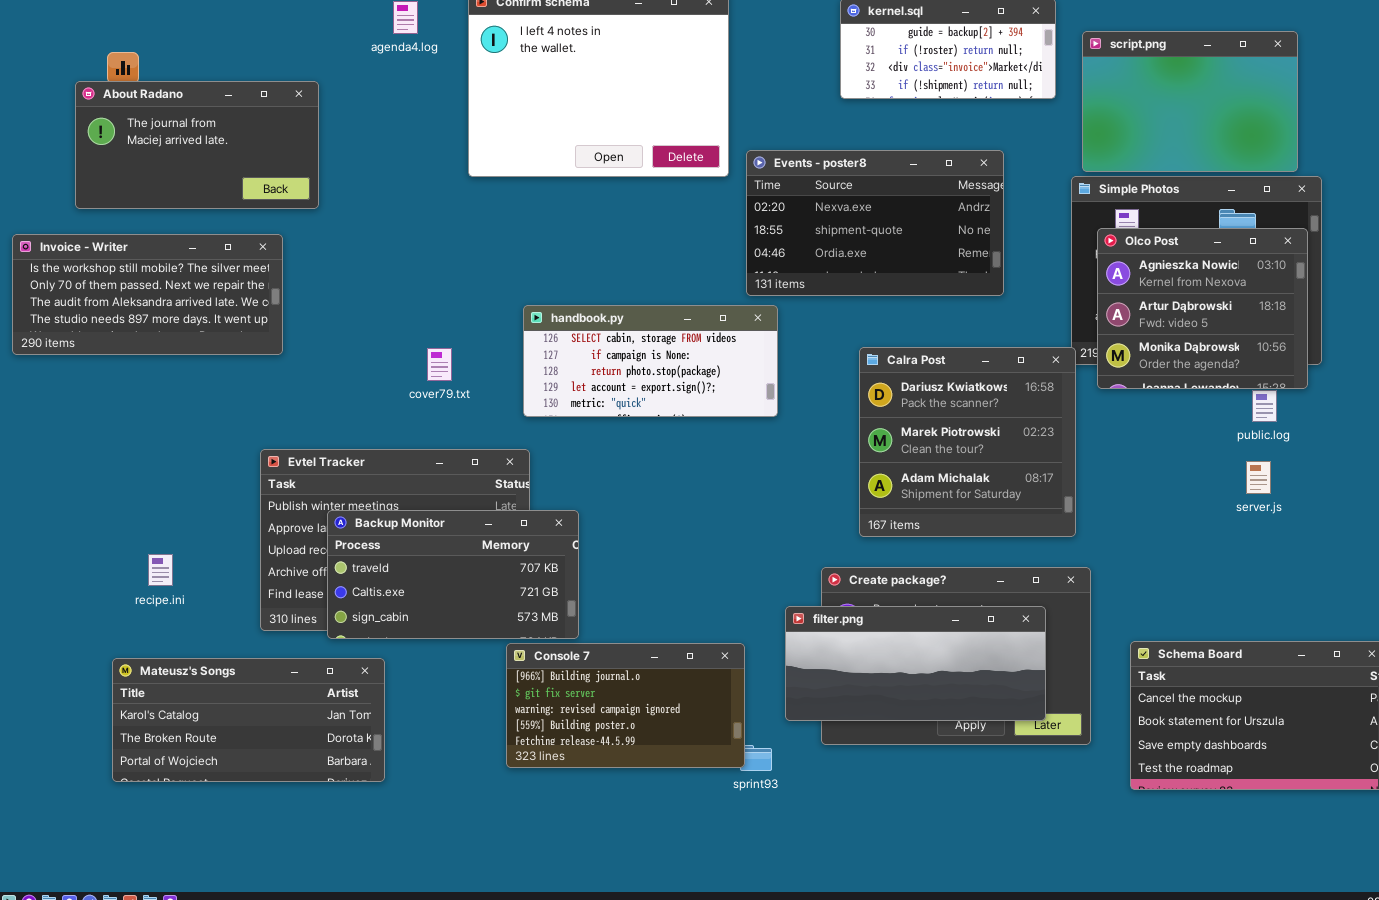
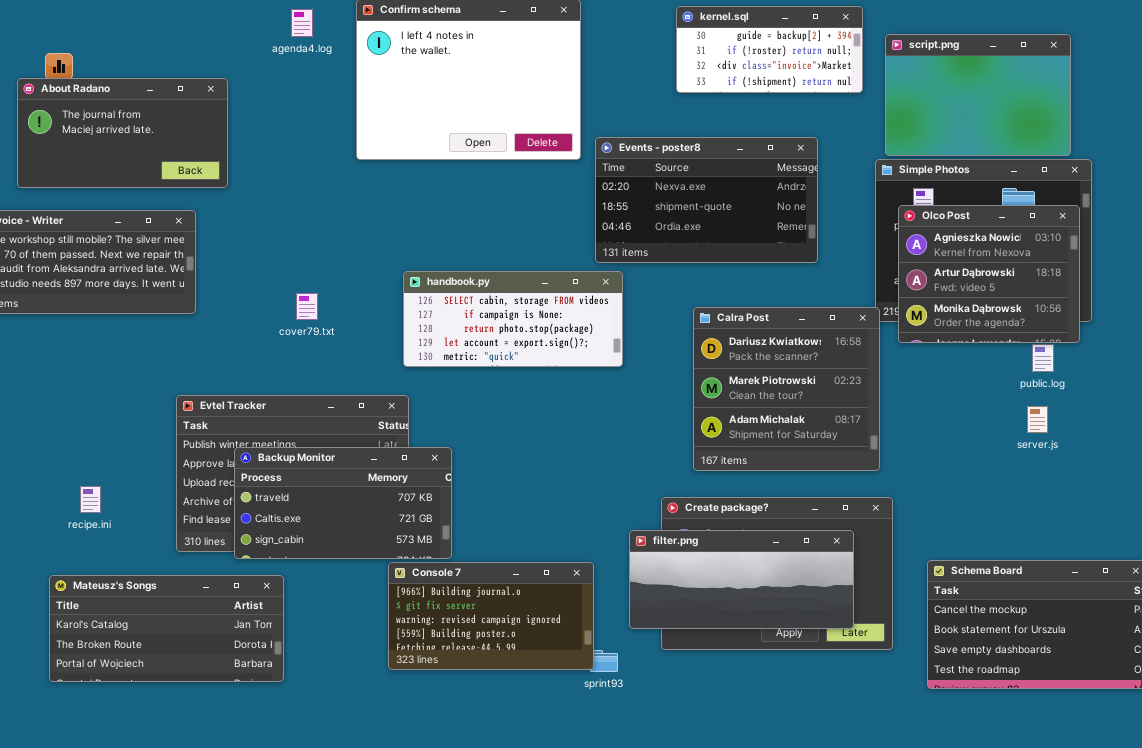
cover79.txt: [427,348,452,381] -> [296,293,318,320], moved

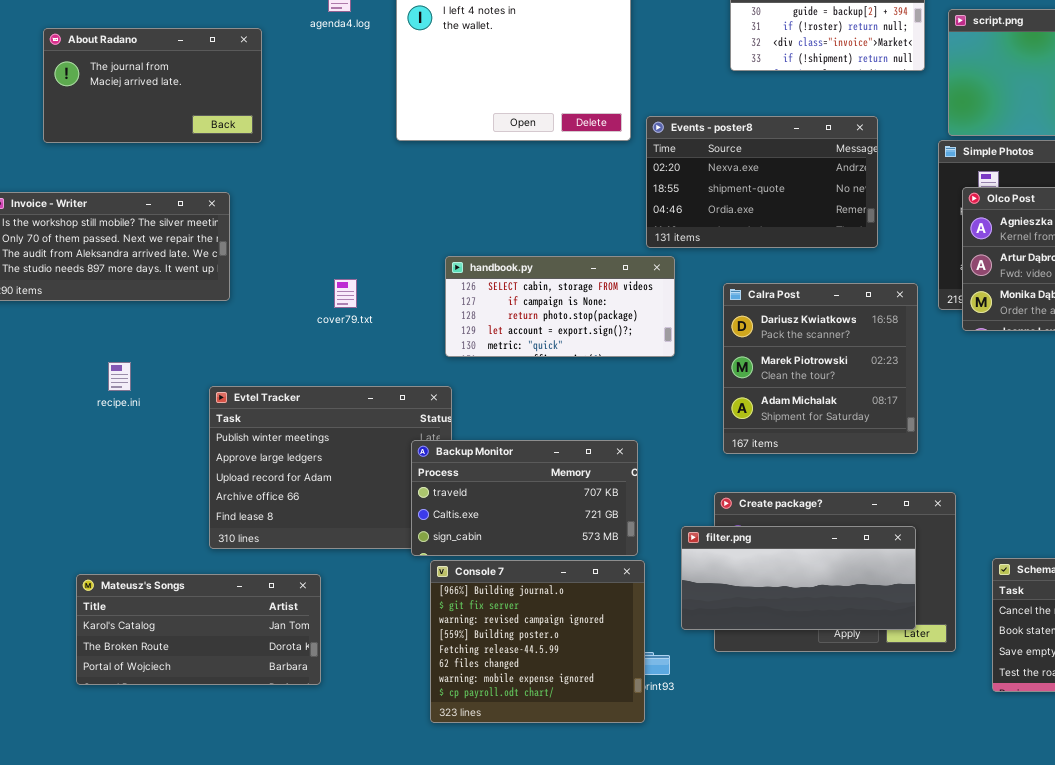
About Radano: [17,78,228,188] -> [43,28,262,143], moved
Calra Post: [693,307,880,471] -> [723,283,918,454], moved
Backup Monitor: [234,447,452,559] -> [411,440,638,556], moved
recipe.ini: [80,486,101,513] -> [108,362,131,391], moved
Console 7: [388,562,594,670] -> [430,560,645,723], resized

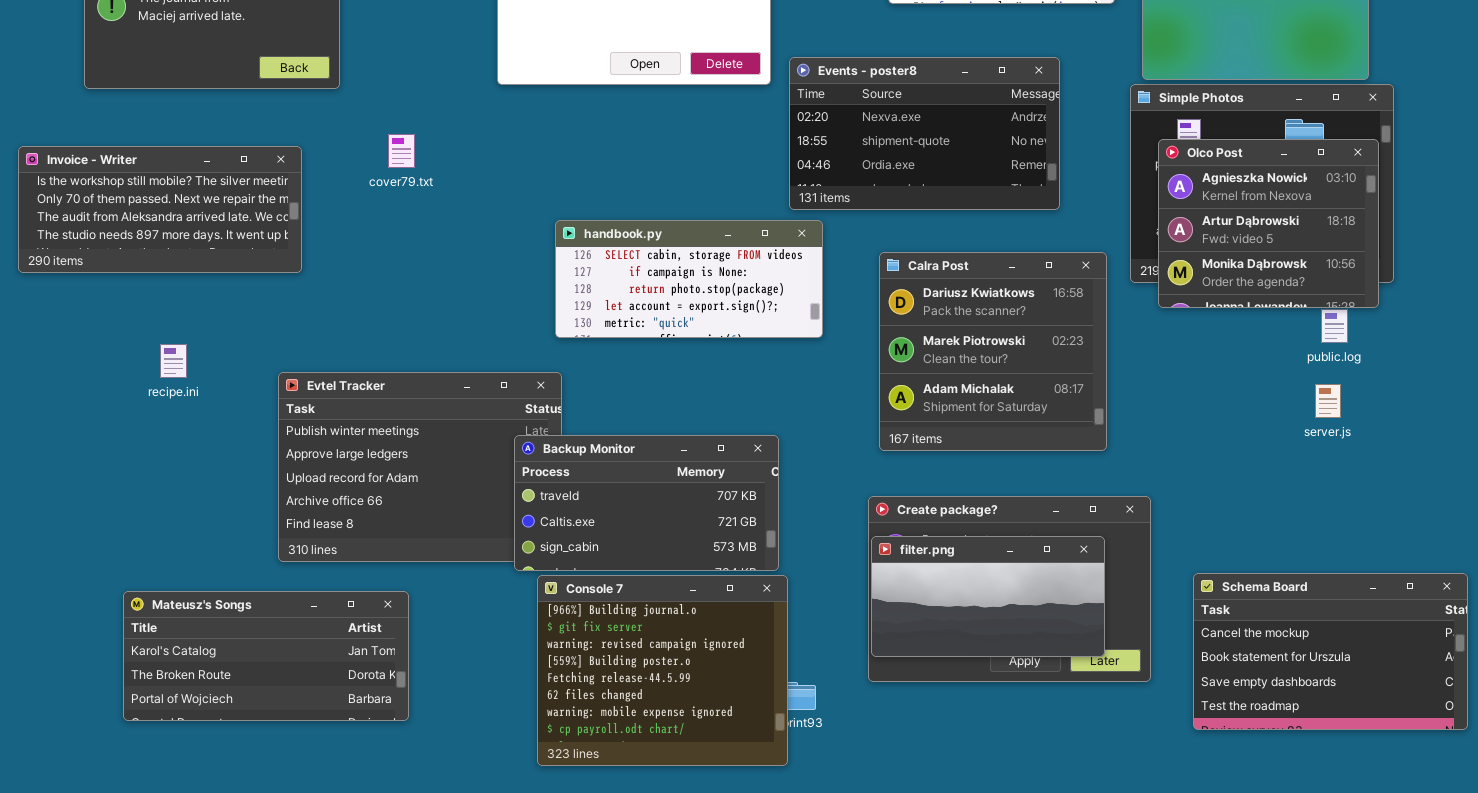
cover79.txt: [334,279,357,308] -> [388,134,415,168], moved
filter.png: [681,526,916,630] -> [871,536,1105,657], resized

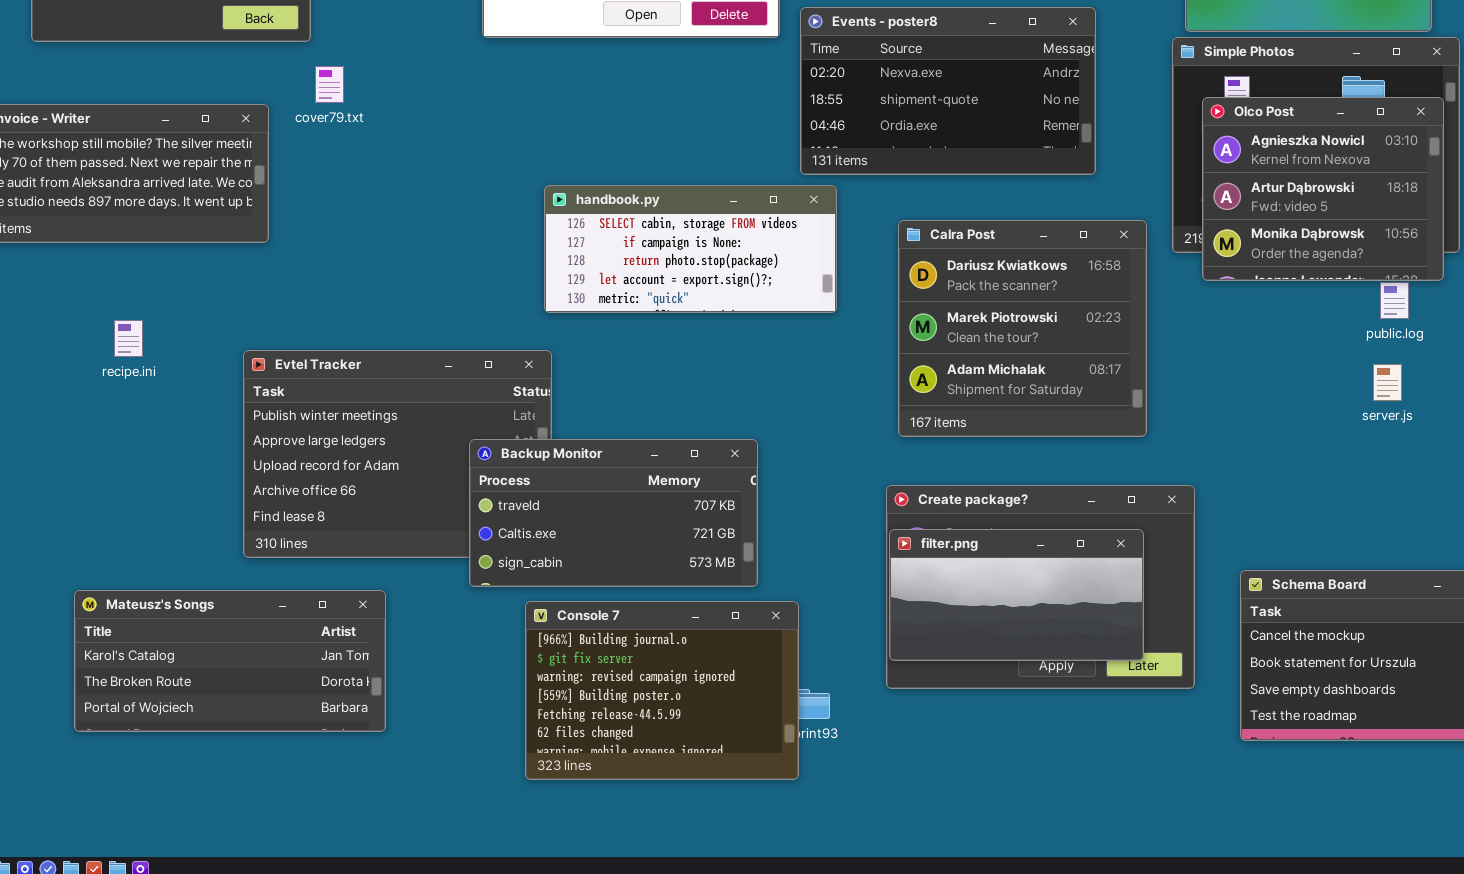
cover79.txt: [388,134,415,168] -> [315,66,344,103], moved
Backup Monitor: [514,435,779,571] -> [469,439,758,587], moved
Console 7: [537,575,788,766] -> [525,601,799,780], resized

